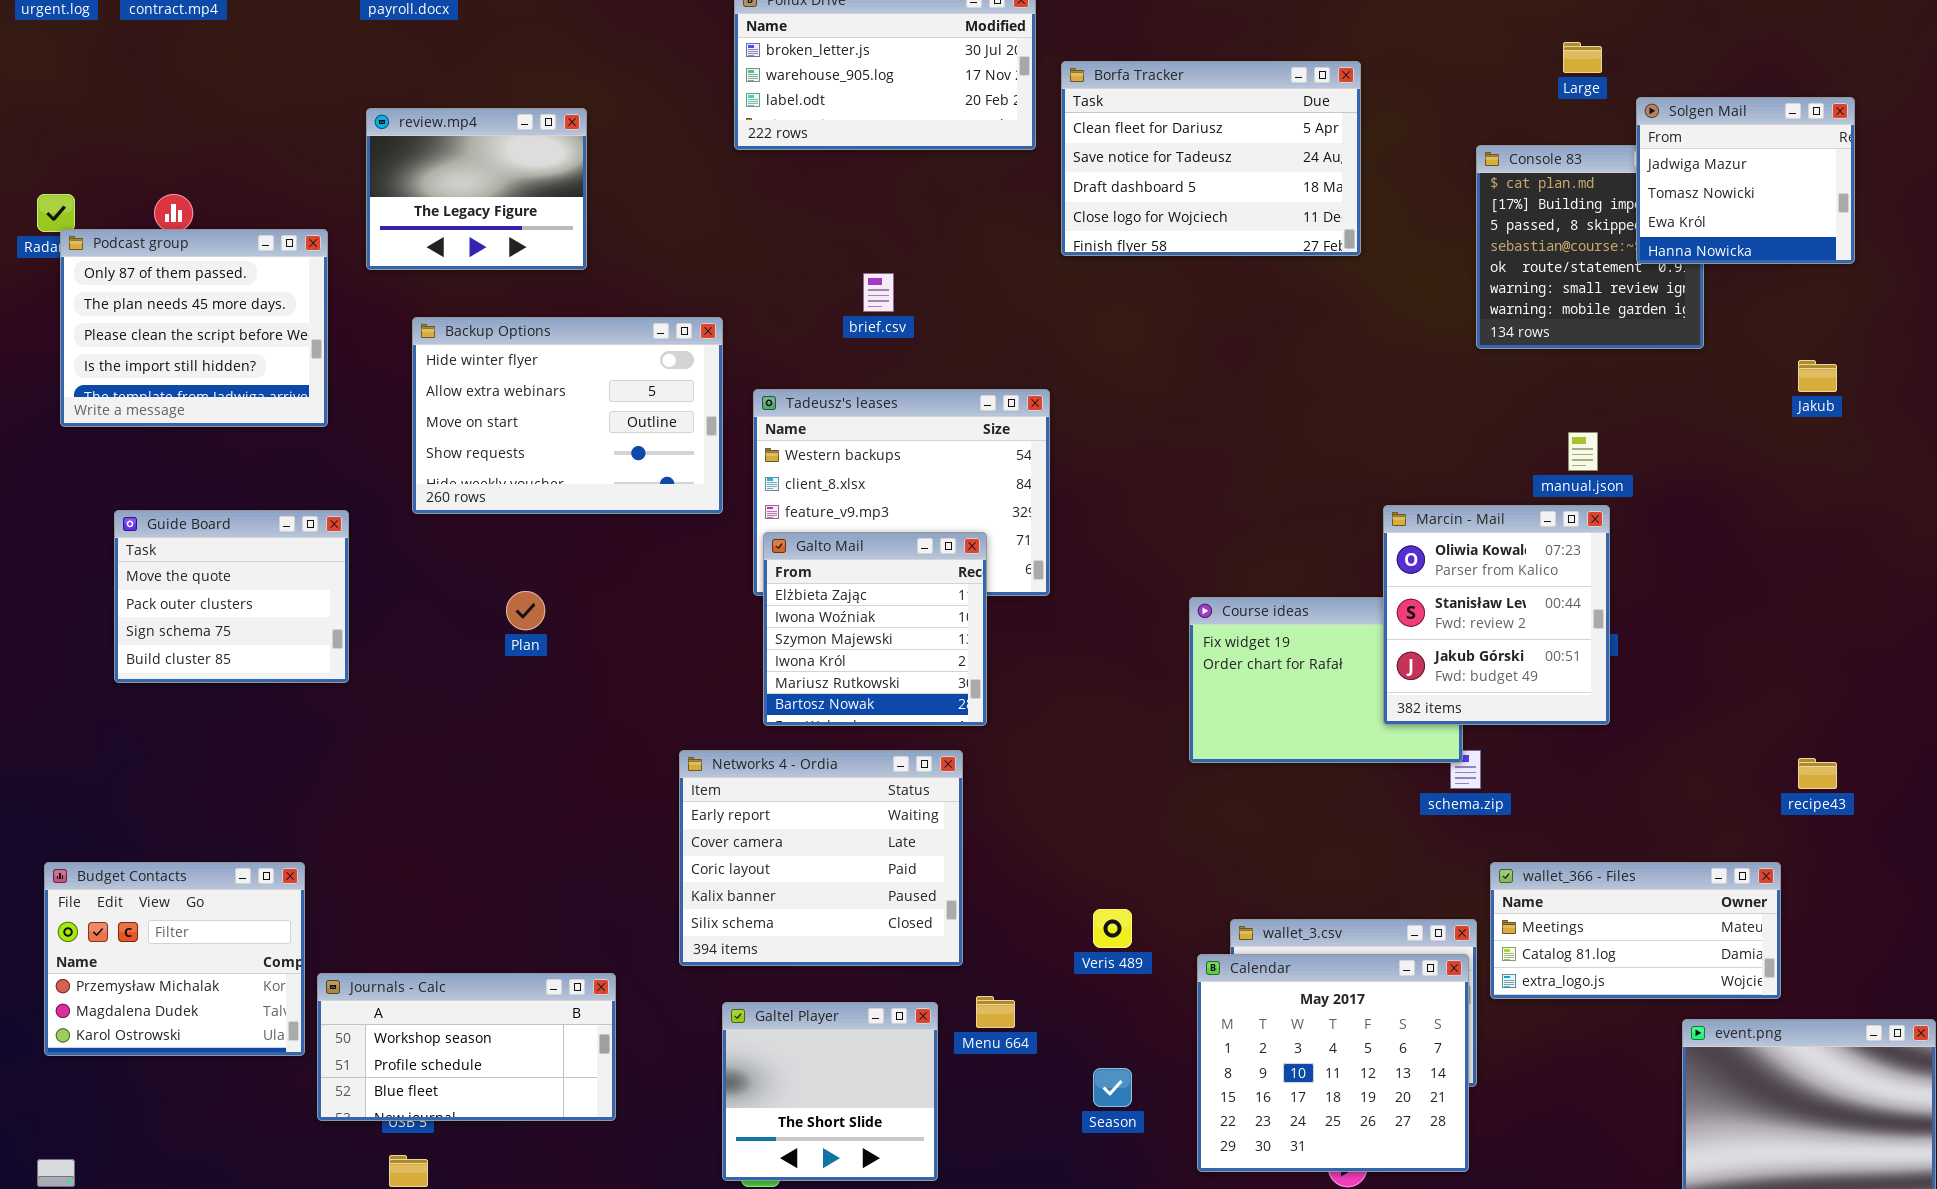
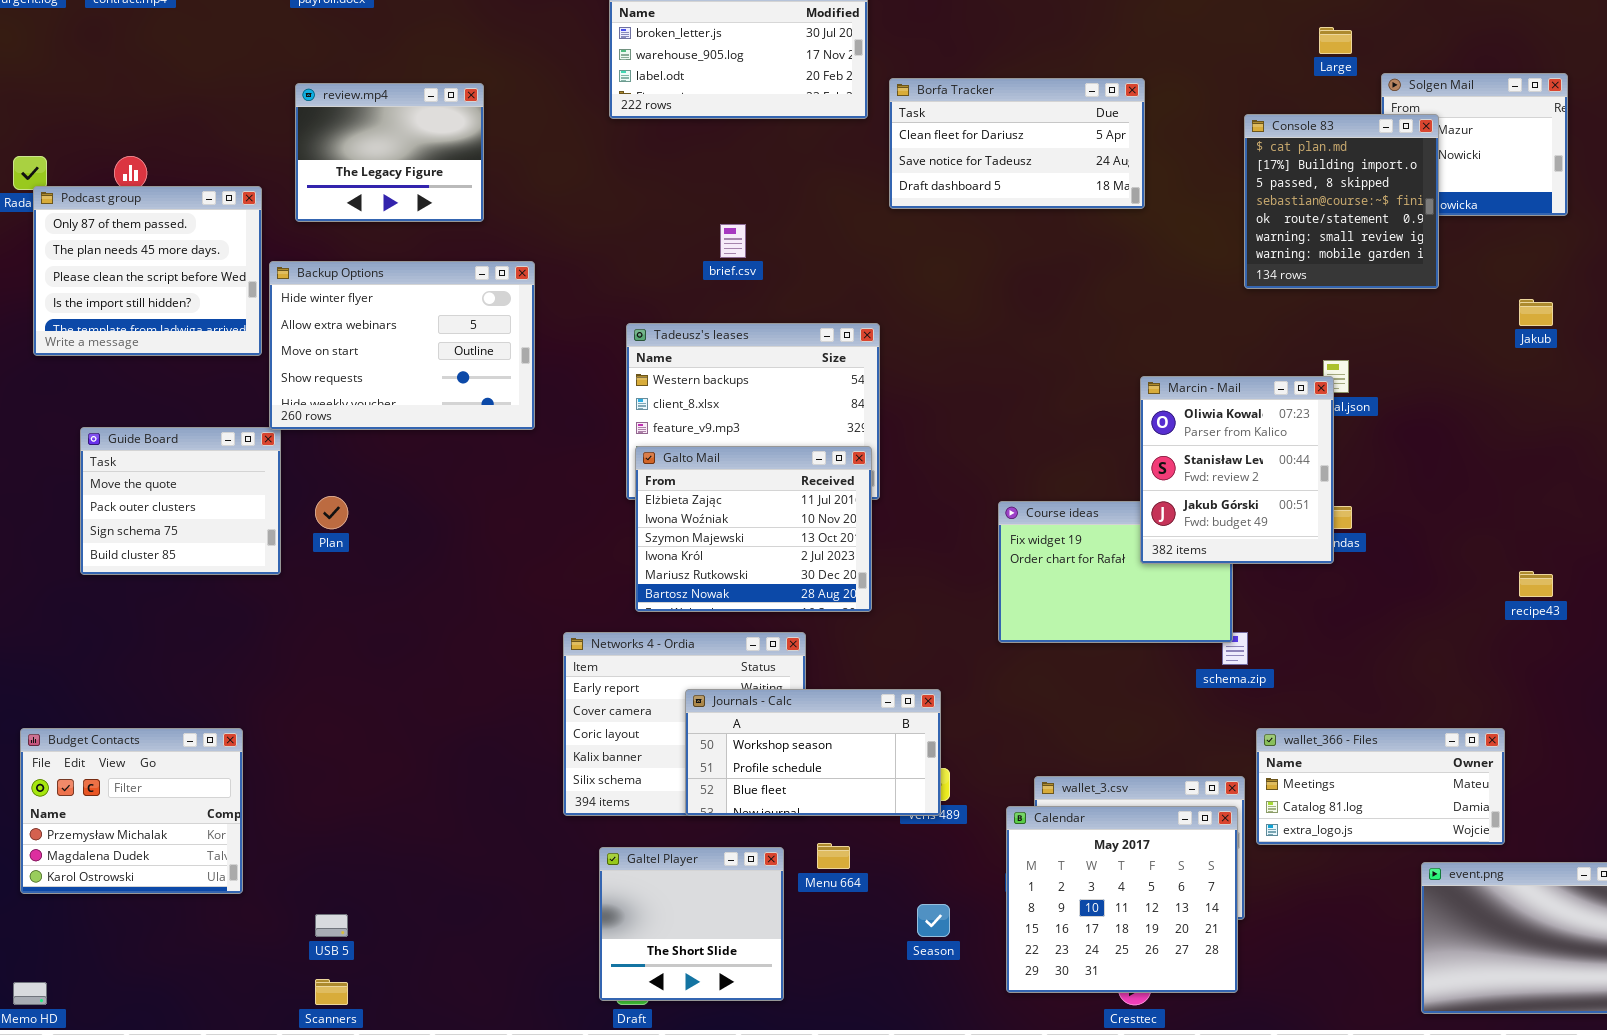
Borfa Tracker: [1061,61,1361,256] -> [889,78,1145,209], resized
Console 83: [1476,145,1704,349] -> [1244,114,1439,289], raised
Backup Options: [412,317,723,514] -> [269,261,535,430], moved
Marcin - Mail: [1383,505,1610,725] -> [1140,376,1334,564], moved
Galto Mail: [763,532,987,726] -> [635,446,872,612], resized
Plan: [506,591,545,630] -> [315,496,348,529], moved
recipe43: [1798,758,1837,789] -> [1519,571,1553,597], moved
Journals - Calc: [317,973,616,1121] -> [685,689,941,816], moved

